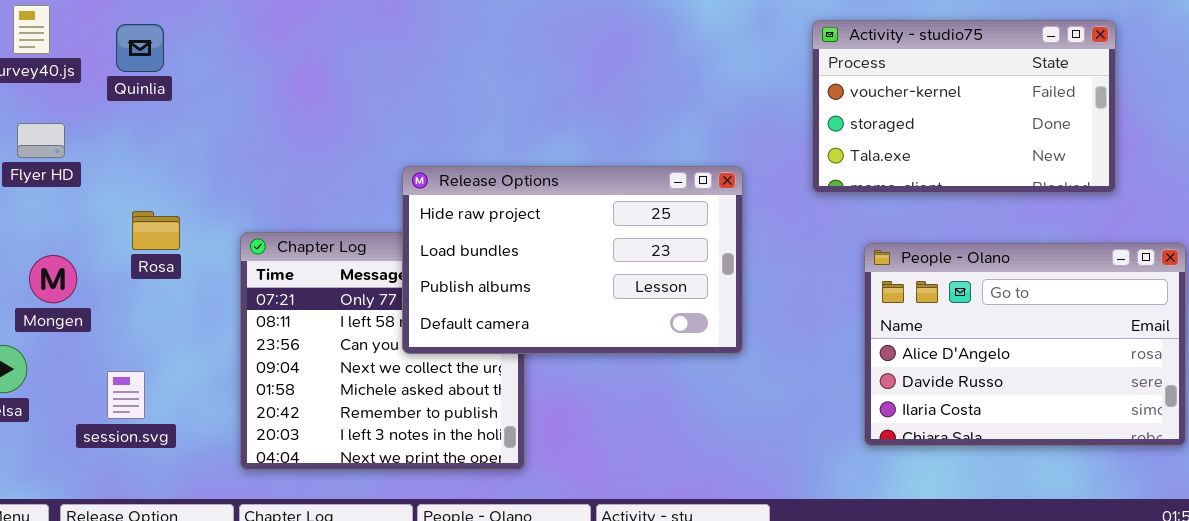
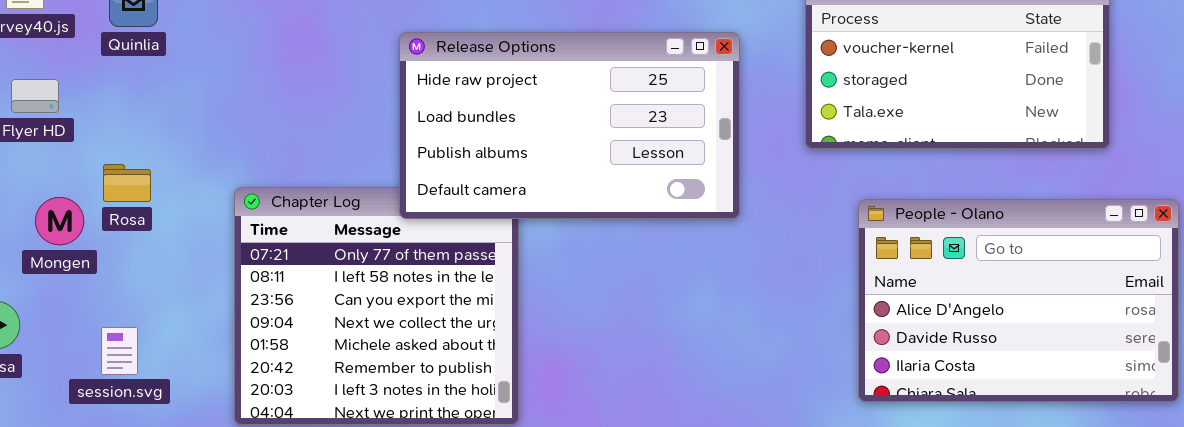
Release Options: [402,166,743,354] -> [399,32,740,219], moved
Rosa: [132,211,180,250] -> [103,164,151,202], moved
Mongen: [29,255,77,303] -> [35,197,84,245], moved

